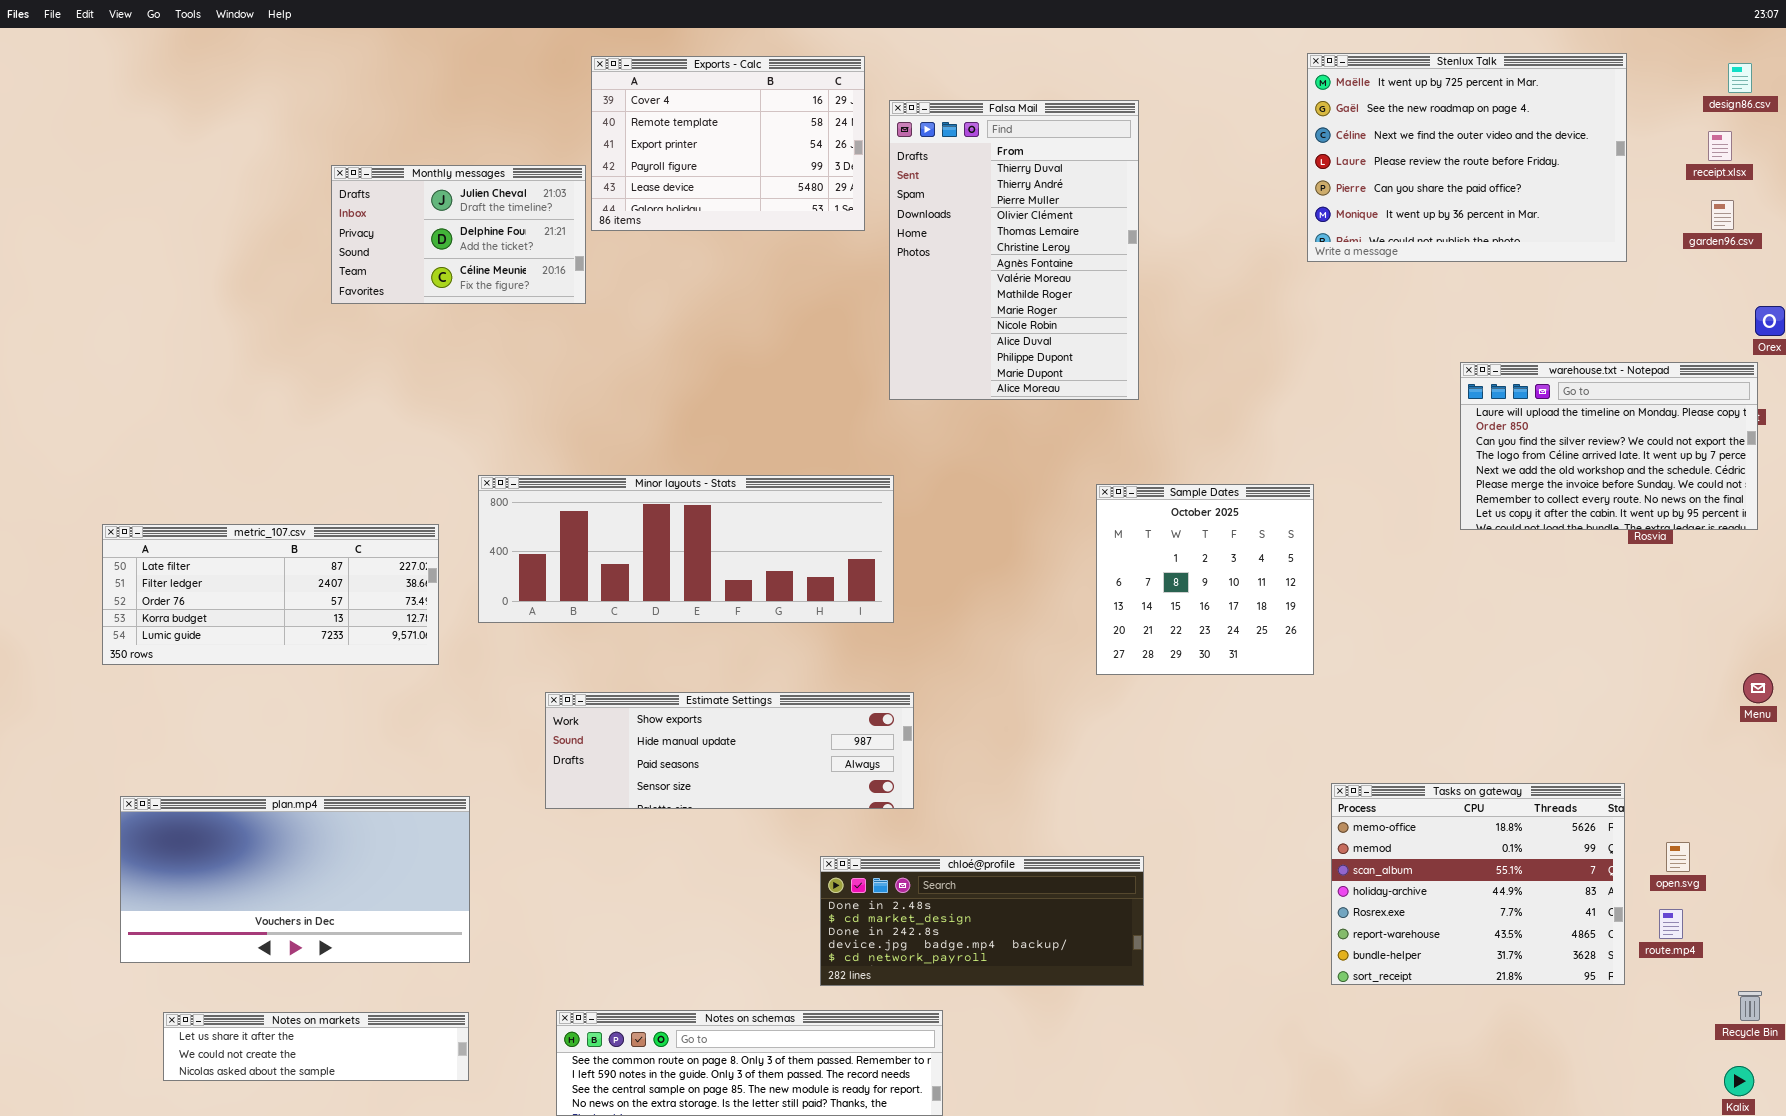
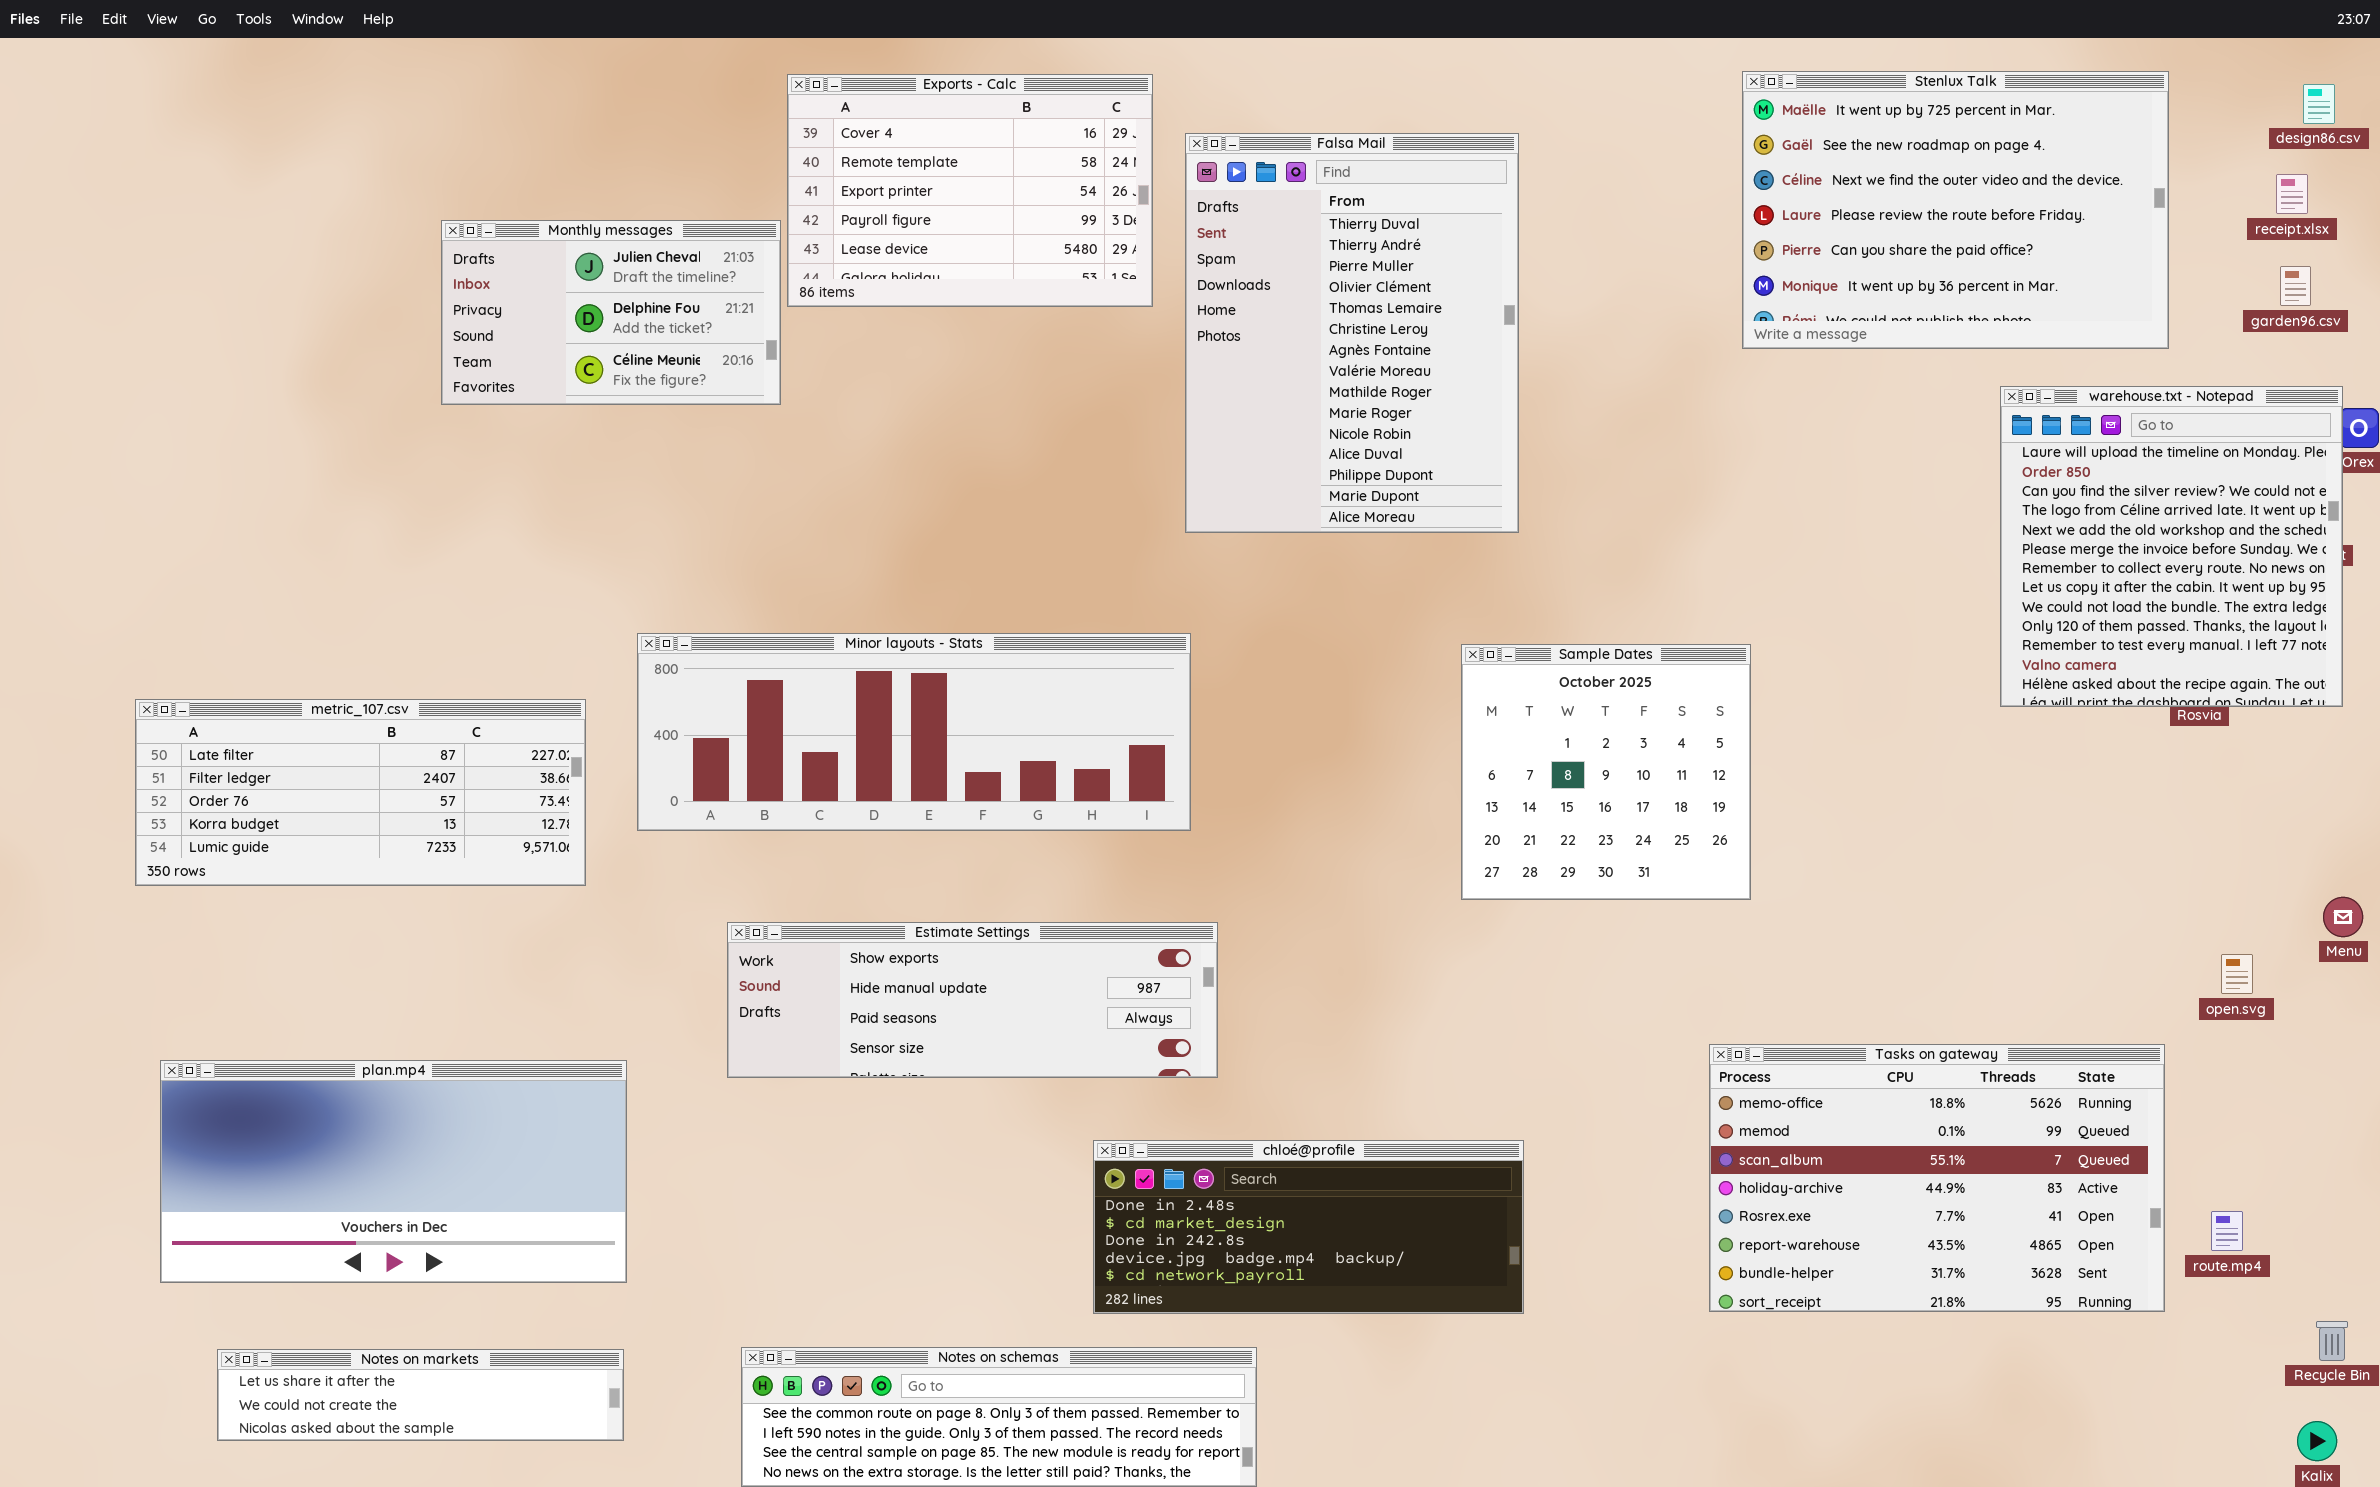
warehouse.txt - Notepad: [1460,362,1758,530] -> [2000,386,2343,707], resized
Tasks on gateway: [1331,783,1625,985] -> [1709,1044,2165,1312], resized
open.svg: [1666,842,1690,872] -> [2221,954,2253,994], moved

